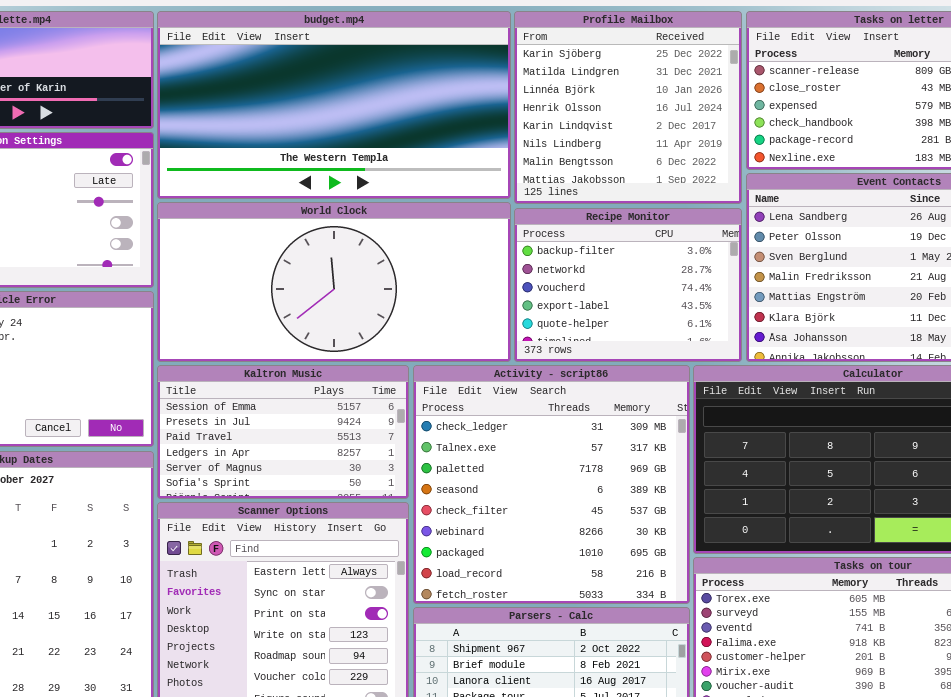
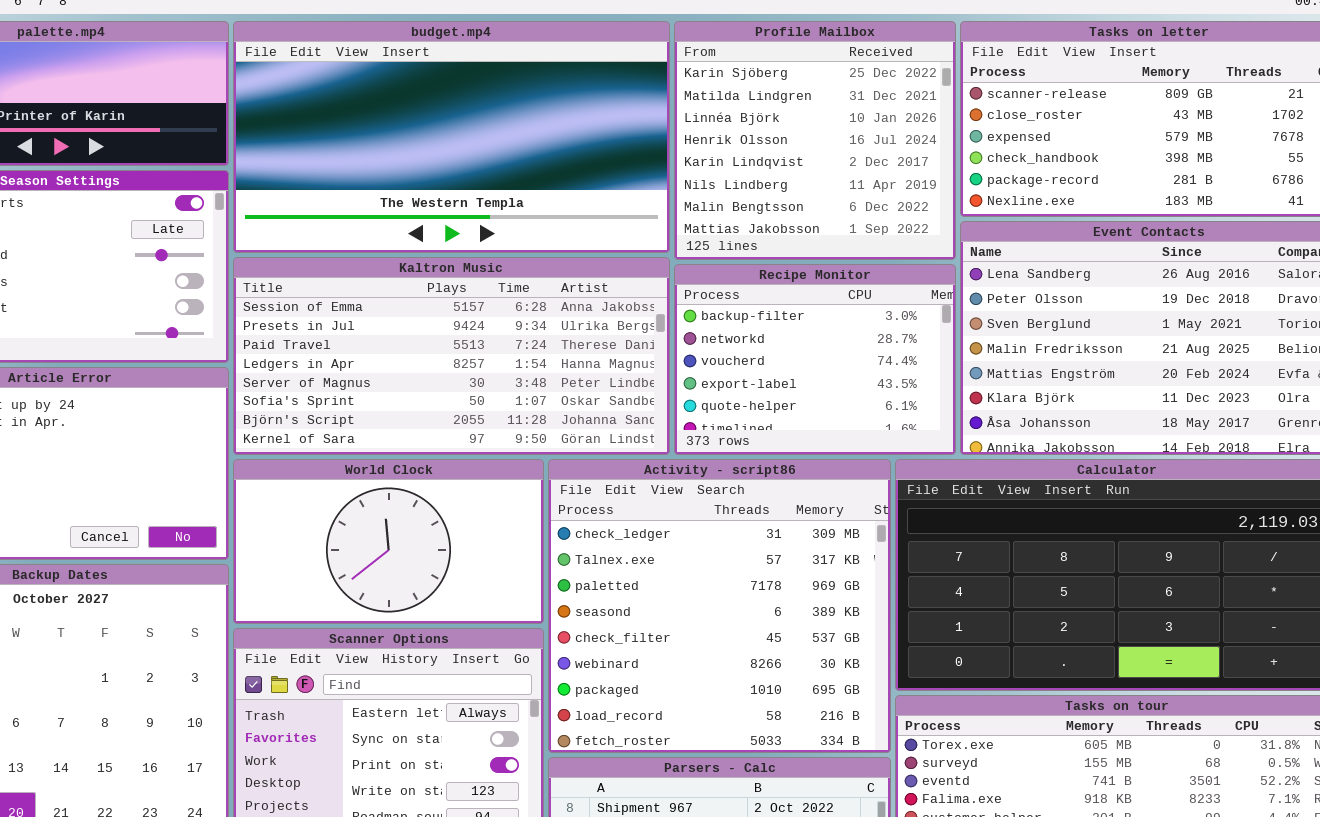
World Clock: [157,202,511,362] -> [233,459,544,624], moved, resized
Kaltron Music: [157,365,409,499] -> [233,257,670,455], moved, resized

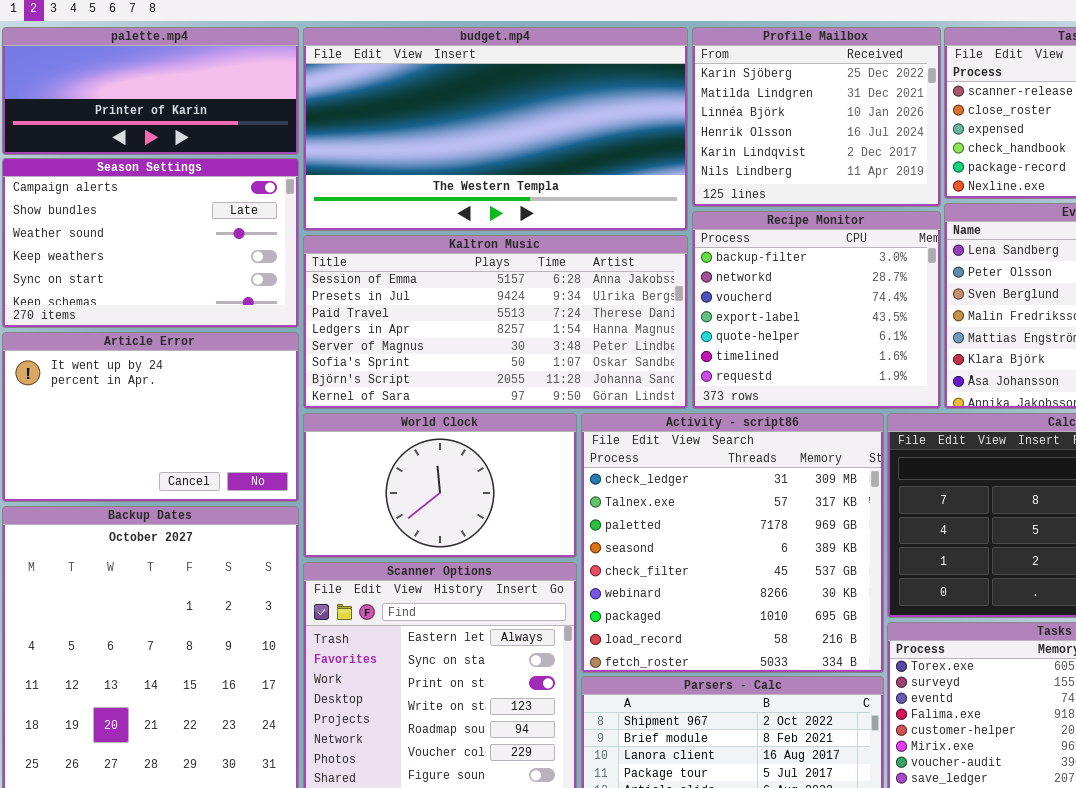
Profile Mailbox: [674,21,956,260] -> [692,27,941,207], resized
Recipe Monitor: [674,264,956,455] -> [692,211,941,409], resized

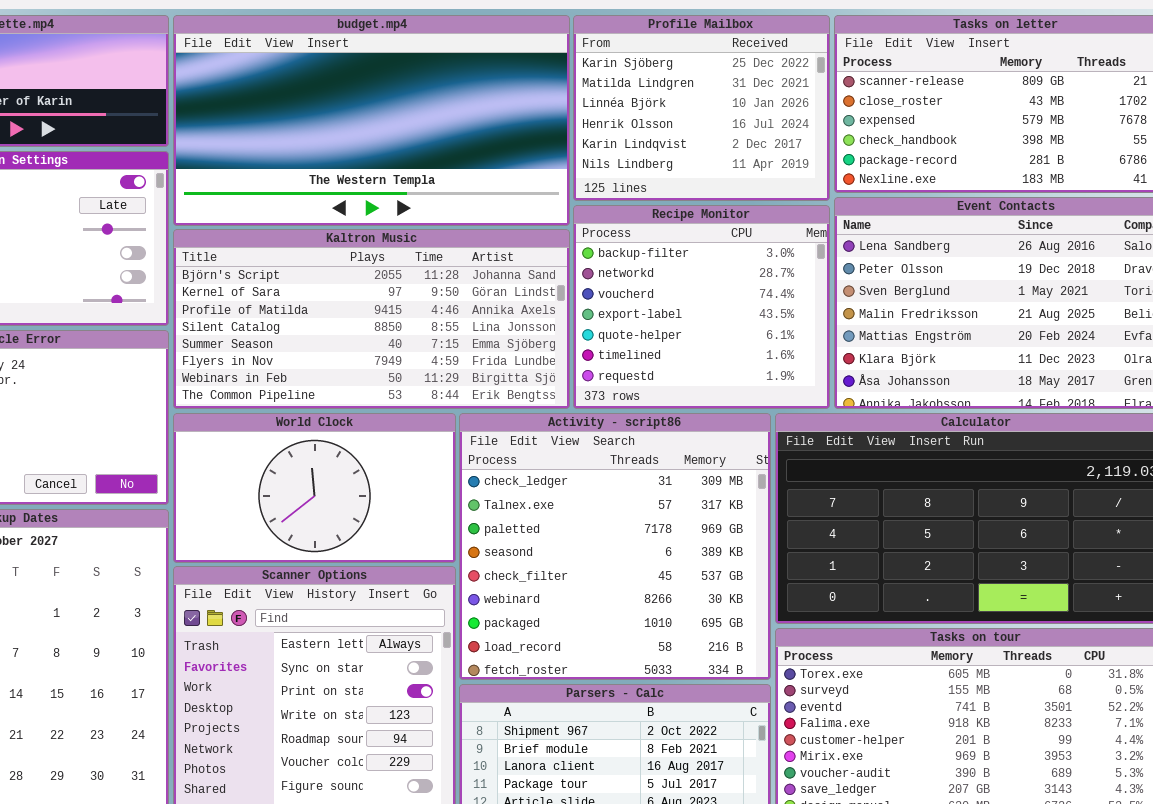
Kaltron Music: [303,235,688,409] -> [173,229,570,409], scrolled down 6 rows

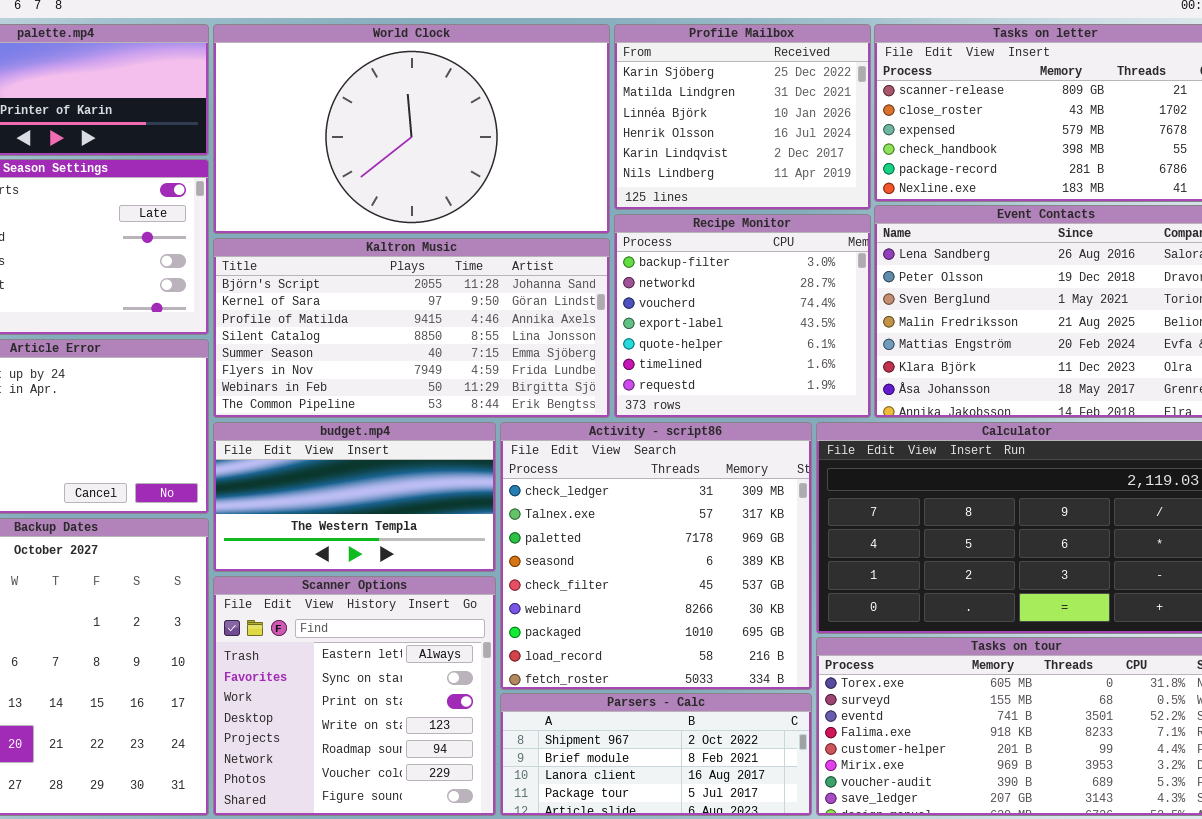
budget.mp4: [173,15,570,226] -> [213,422,496,572], moved, resized
World Clock: [173,413,456,563] -> [213,24,610,234], moved, resized

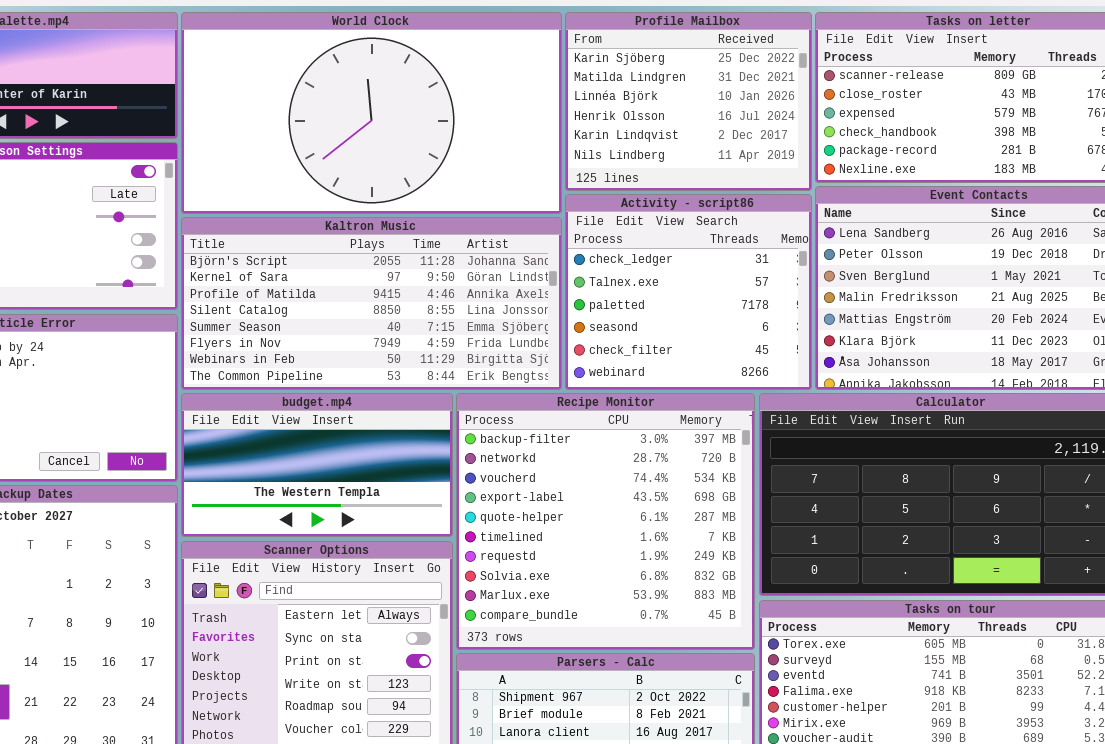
Recipe Monitor: [614,214,871,418] -> [456,393,755,650], moved, resized
Activity - script86: [500,422,812,690] -> [565,194,812,390], moved, resized

